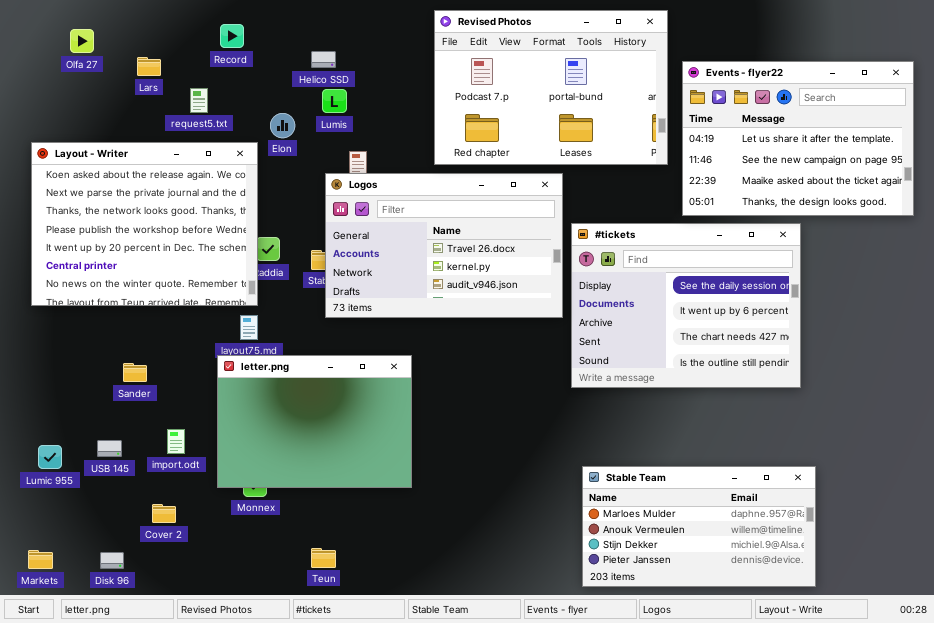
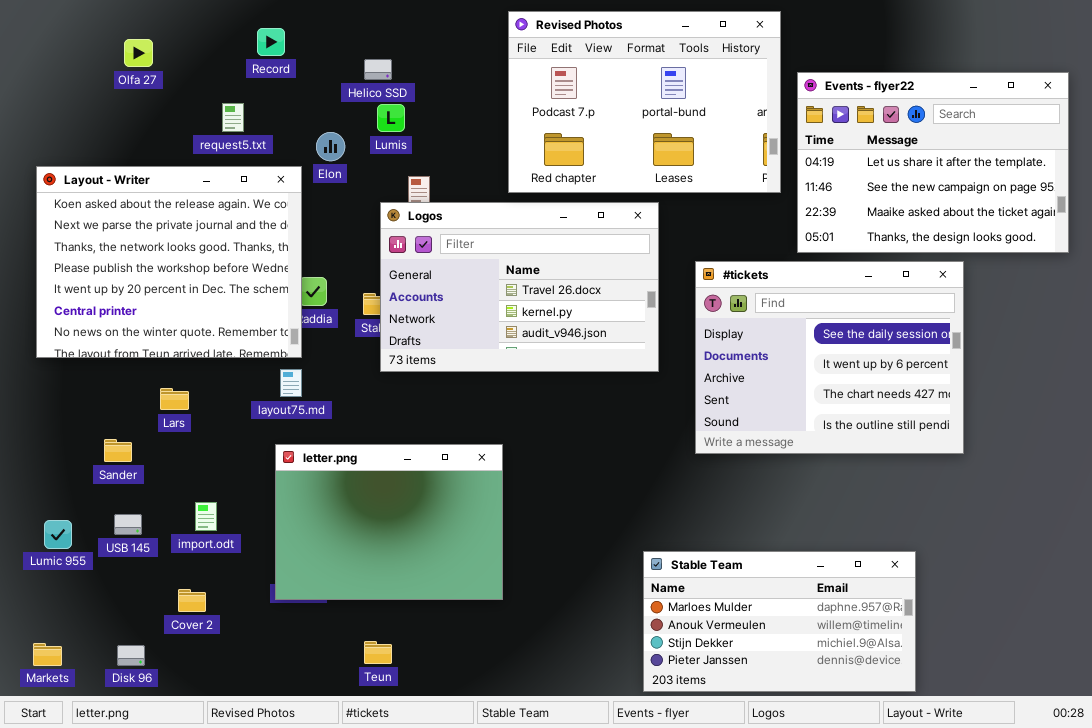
Olfa 27: [70,29,94,53] -> [124,39,153,67], moved
Lars: [137,57,161,76] -> [160,388,189,410], moved
#tickets: [571,223,801,388] -> [695,261,964,454], moved
letter.png: [217,355,412,488] -> [275,444,503,600], moved
Sander: [123,363,147,382] -> [104,439,132,462], moved
Stable Team: [582,466,816,587] -> [643,551,916,692], moved

